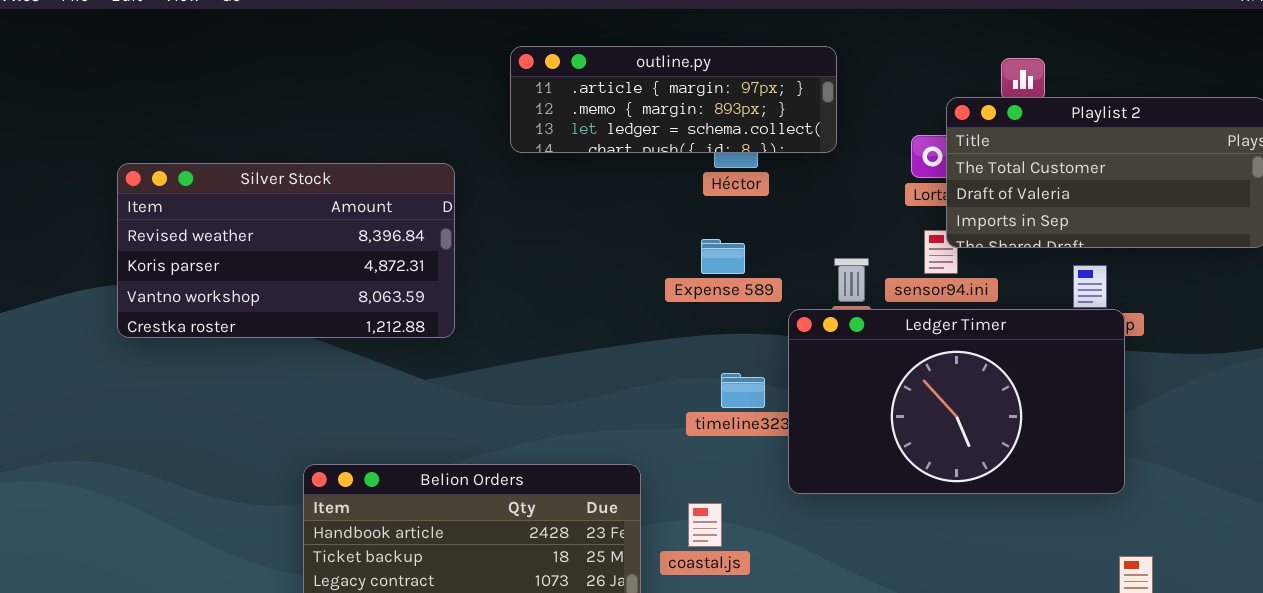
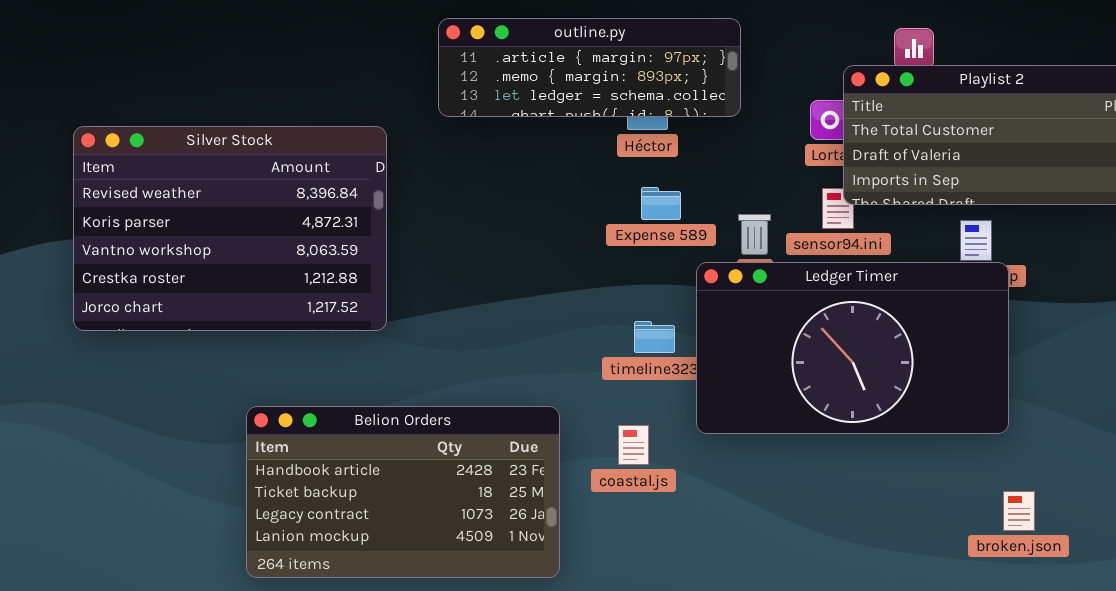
Silver Stock: [117,163,455,338] -> [73,126,387,331], resized
Expense 589: [701,239,745,274] -> [641,187,681,220], moved
coastal.js: [688,503,722,547] -> [618,425,649,465], moved

